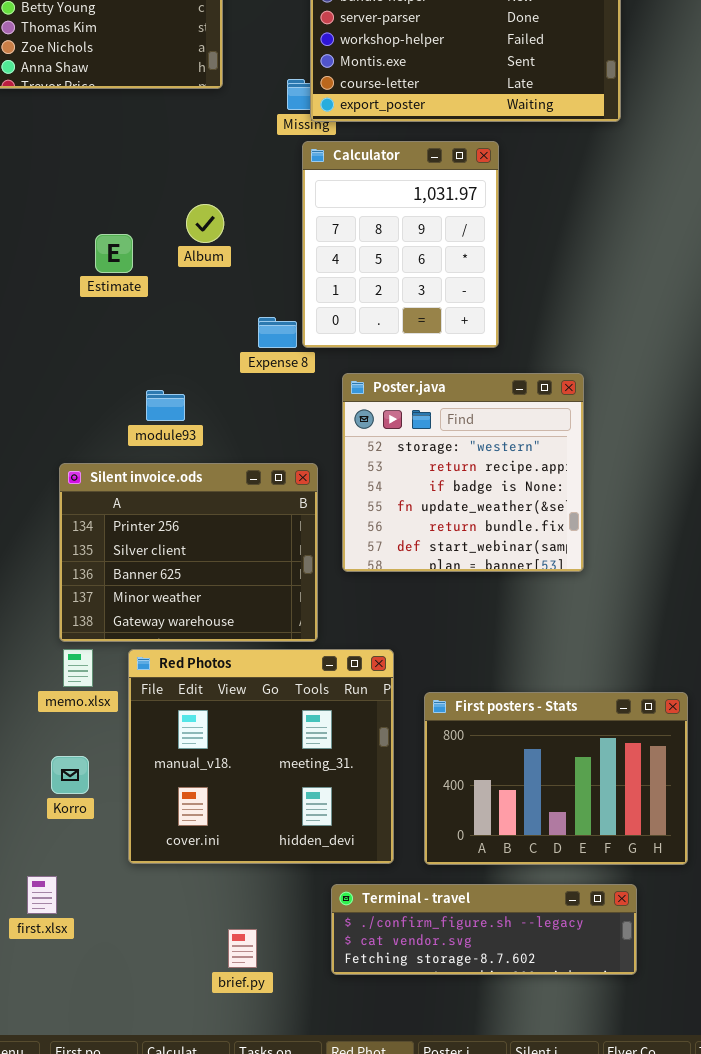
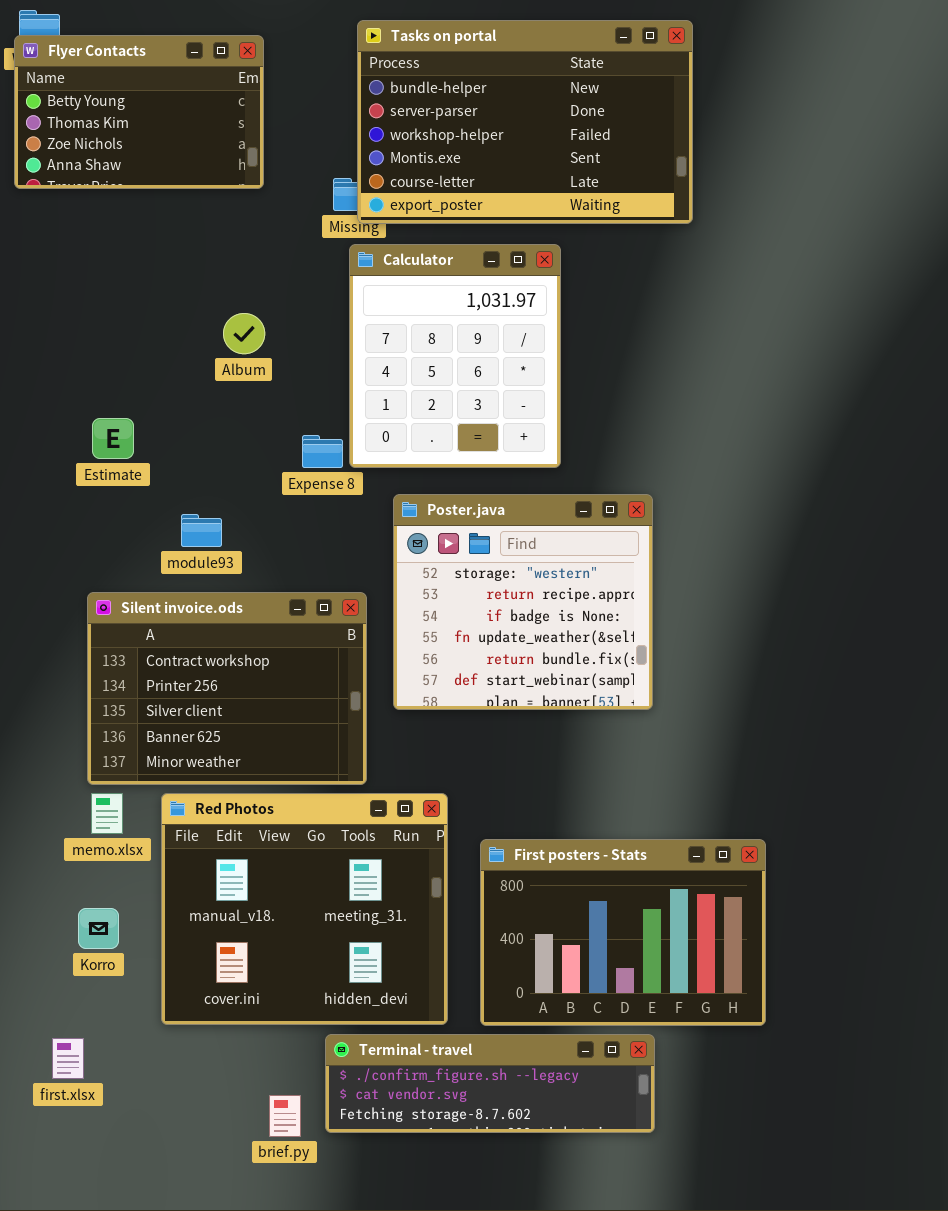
Estimate: [95,234,133,273] -> [92,418,134,459], moved
Silent invoice.ods: [59,463,318,642] -> [87,592,367,785], scrolled up 1 row
Terminal - travel: [331,884,637,975] -> [325,1034,655,1133], moved

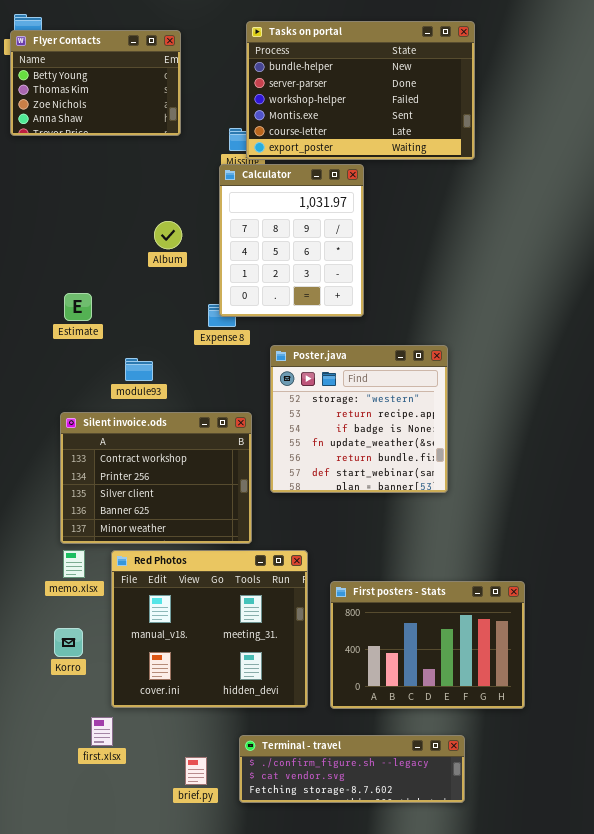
Calculator: [349,244,561,468] -> [219,164,364,317], moved
Terminal - travel: [325,1034,655,1133] -> [239,735,465,803], moved
first.xlsx: [52,1038,84,1079] -> [91,717,113,746], moved

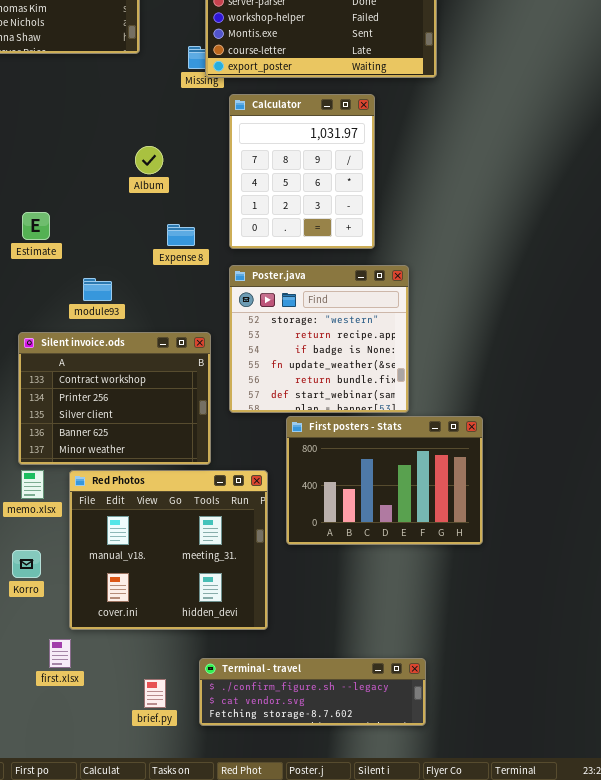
Calculator: [219,164,364,317] -> [229,94,375,249], moved
Album: [154,221,182,249] -> [135,146,163,174], moved
First posters - Stats: [330,581,525,709] -> [286,416,483,545], moved

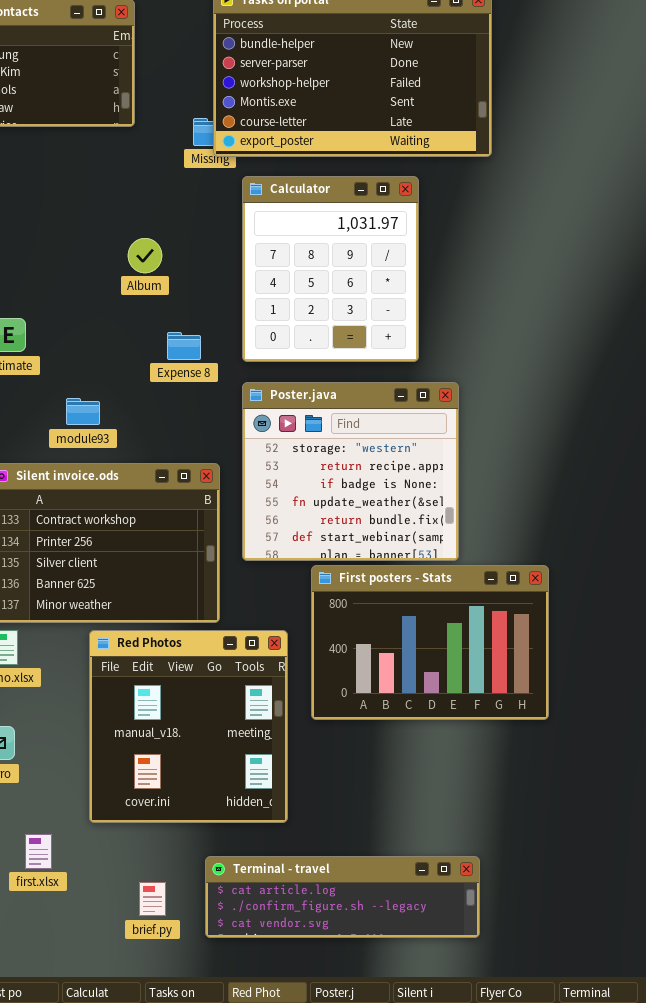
Red Photos: [69,470,268,630] -> [89,630,288,823], resized
Terminal - travel: [199,658,426,726] -> [205,856,480,938], scrolled up 1 row

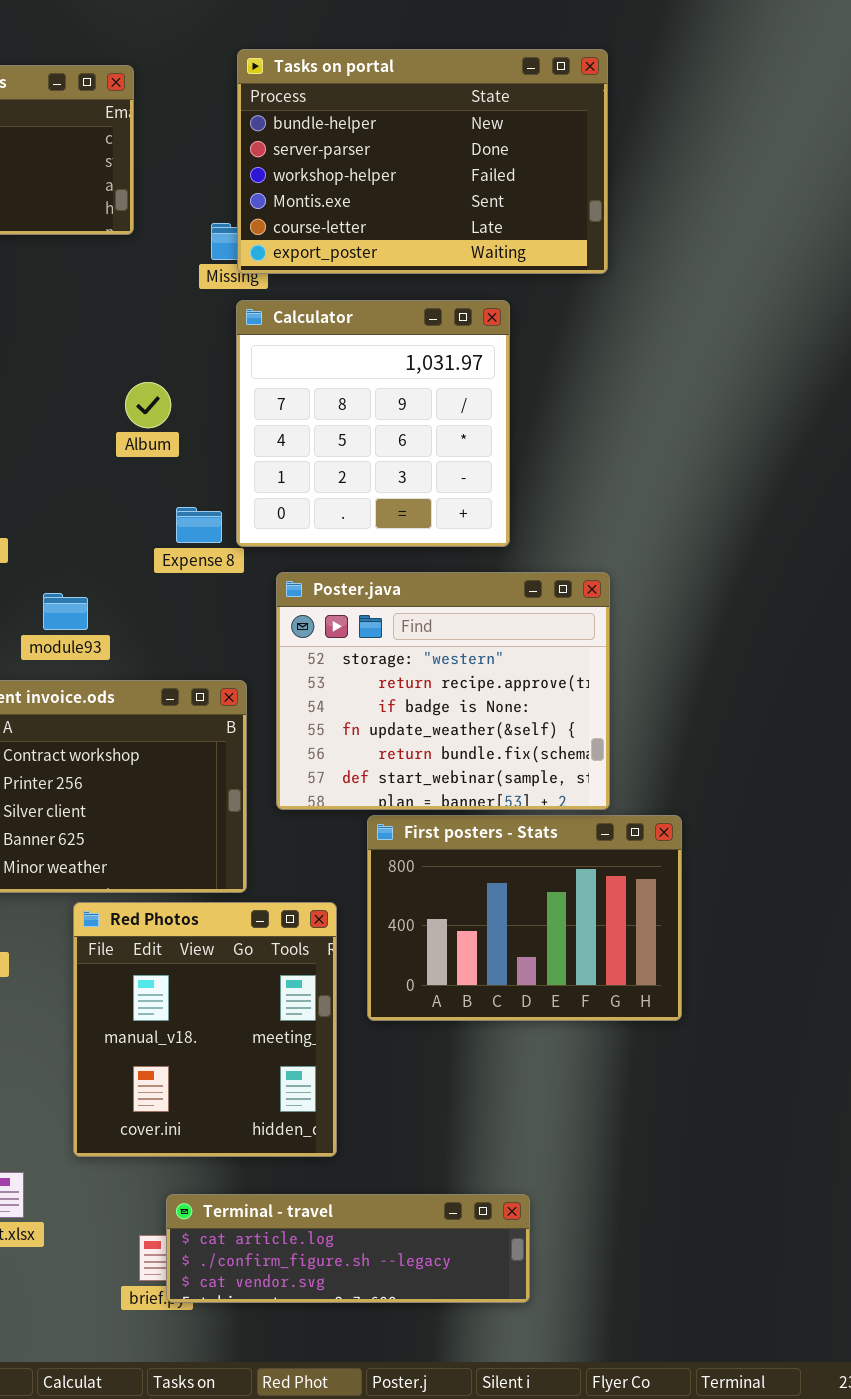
Calculator: [242,176,419,362] -> [236,300,510,547], resized
Poster.java: [242,382,459,561] -> [276,572,610,810], resized
Terminal - travel: [205,856,480,938] -> [166,1194,530,1303], moved

